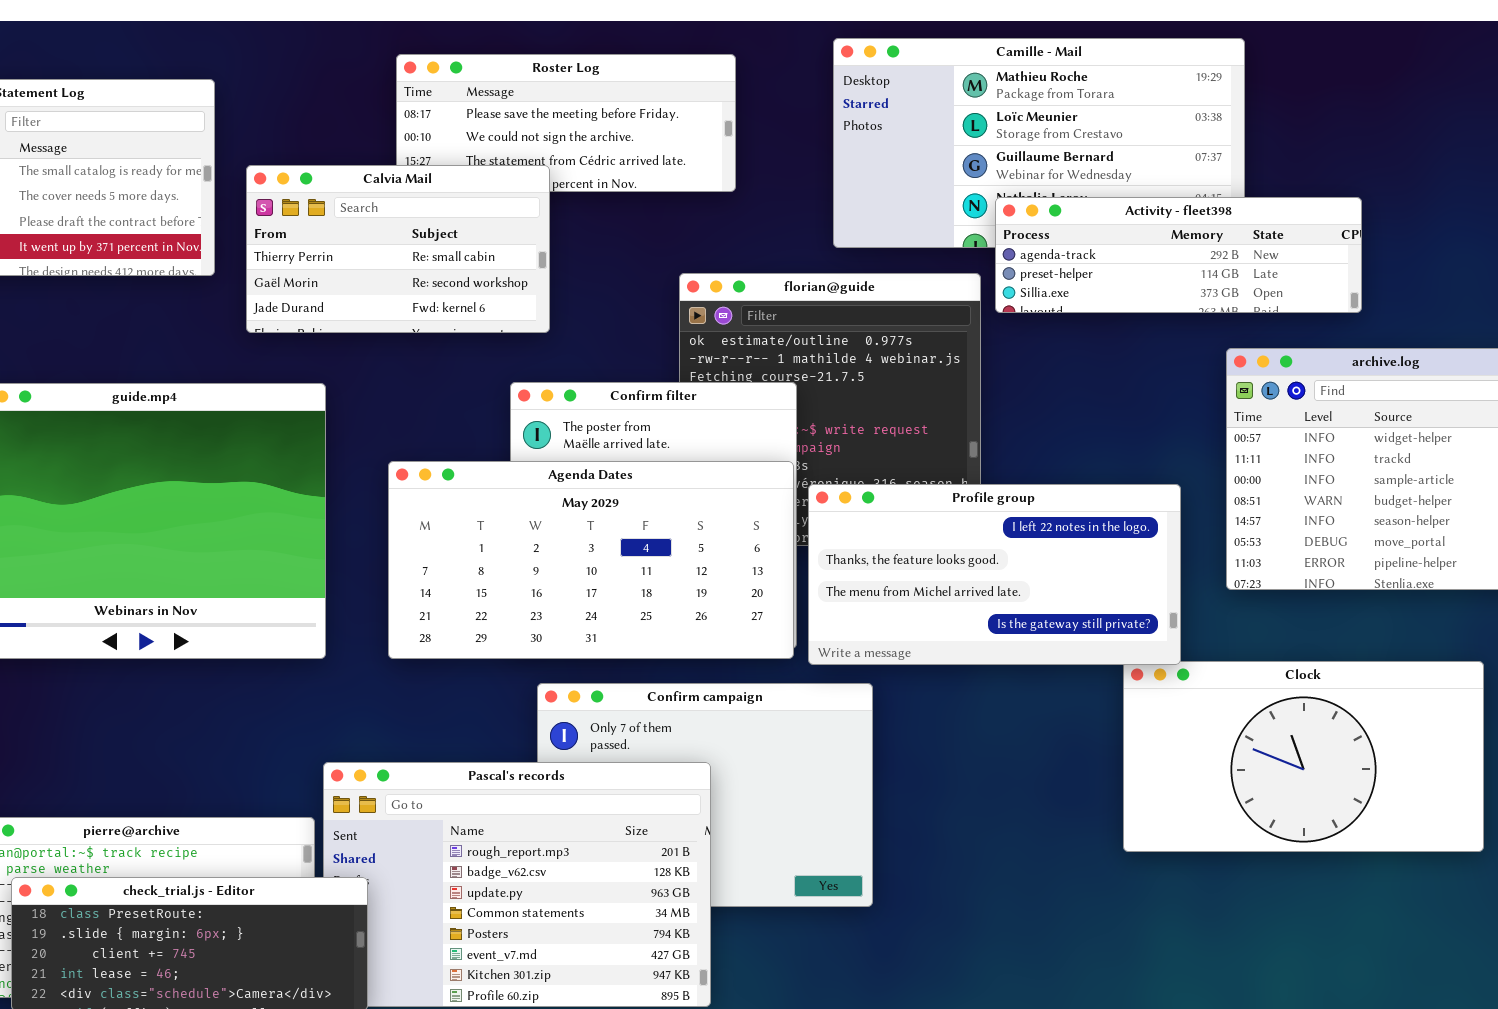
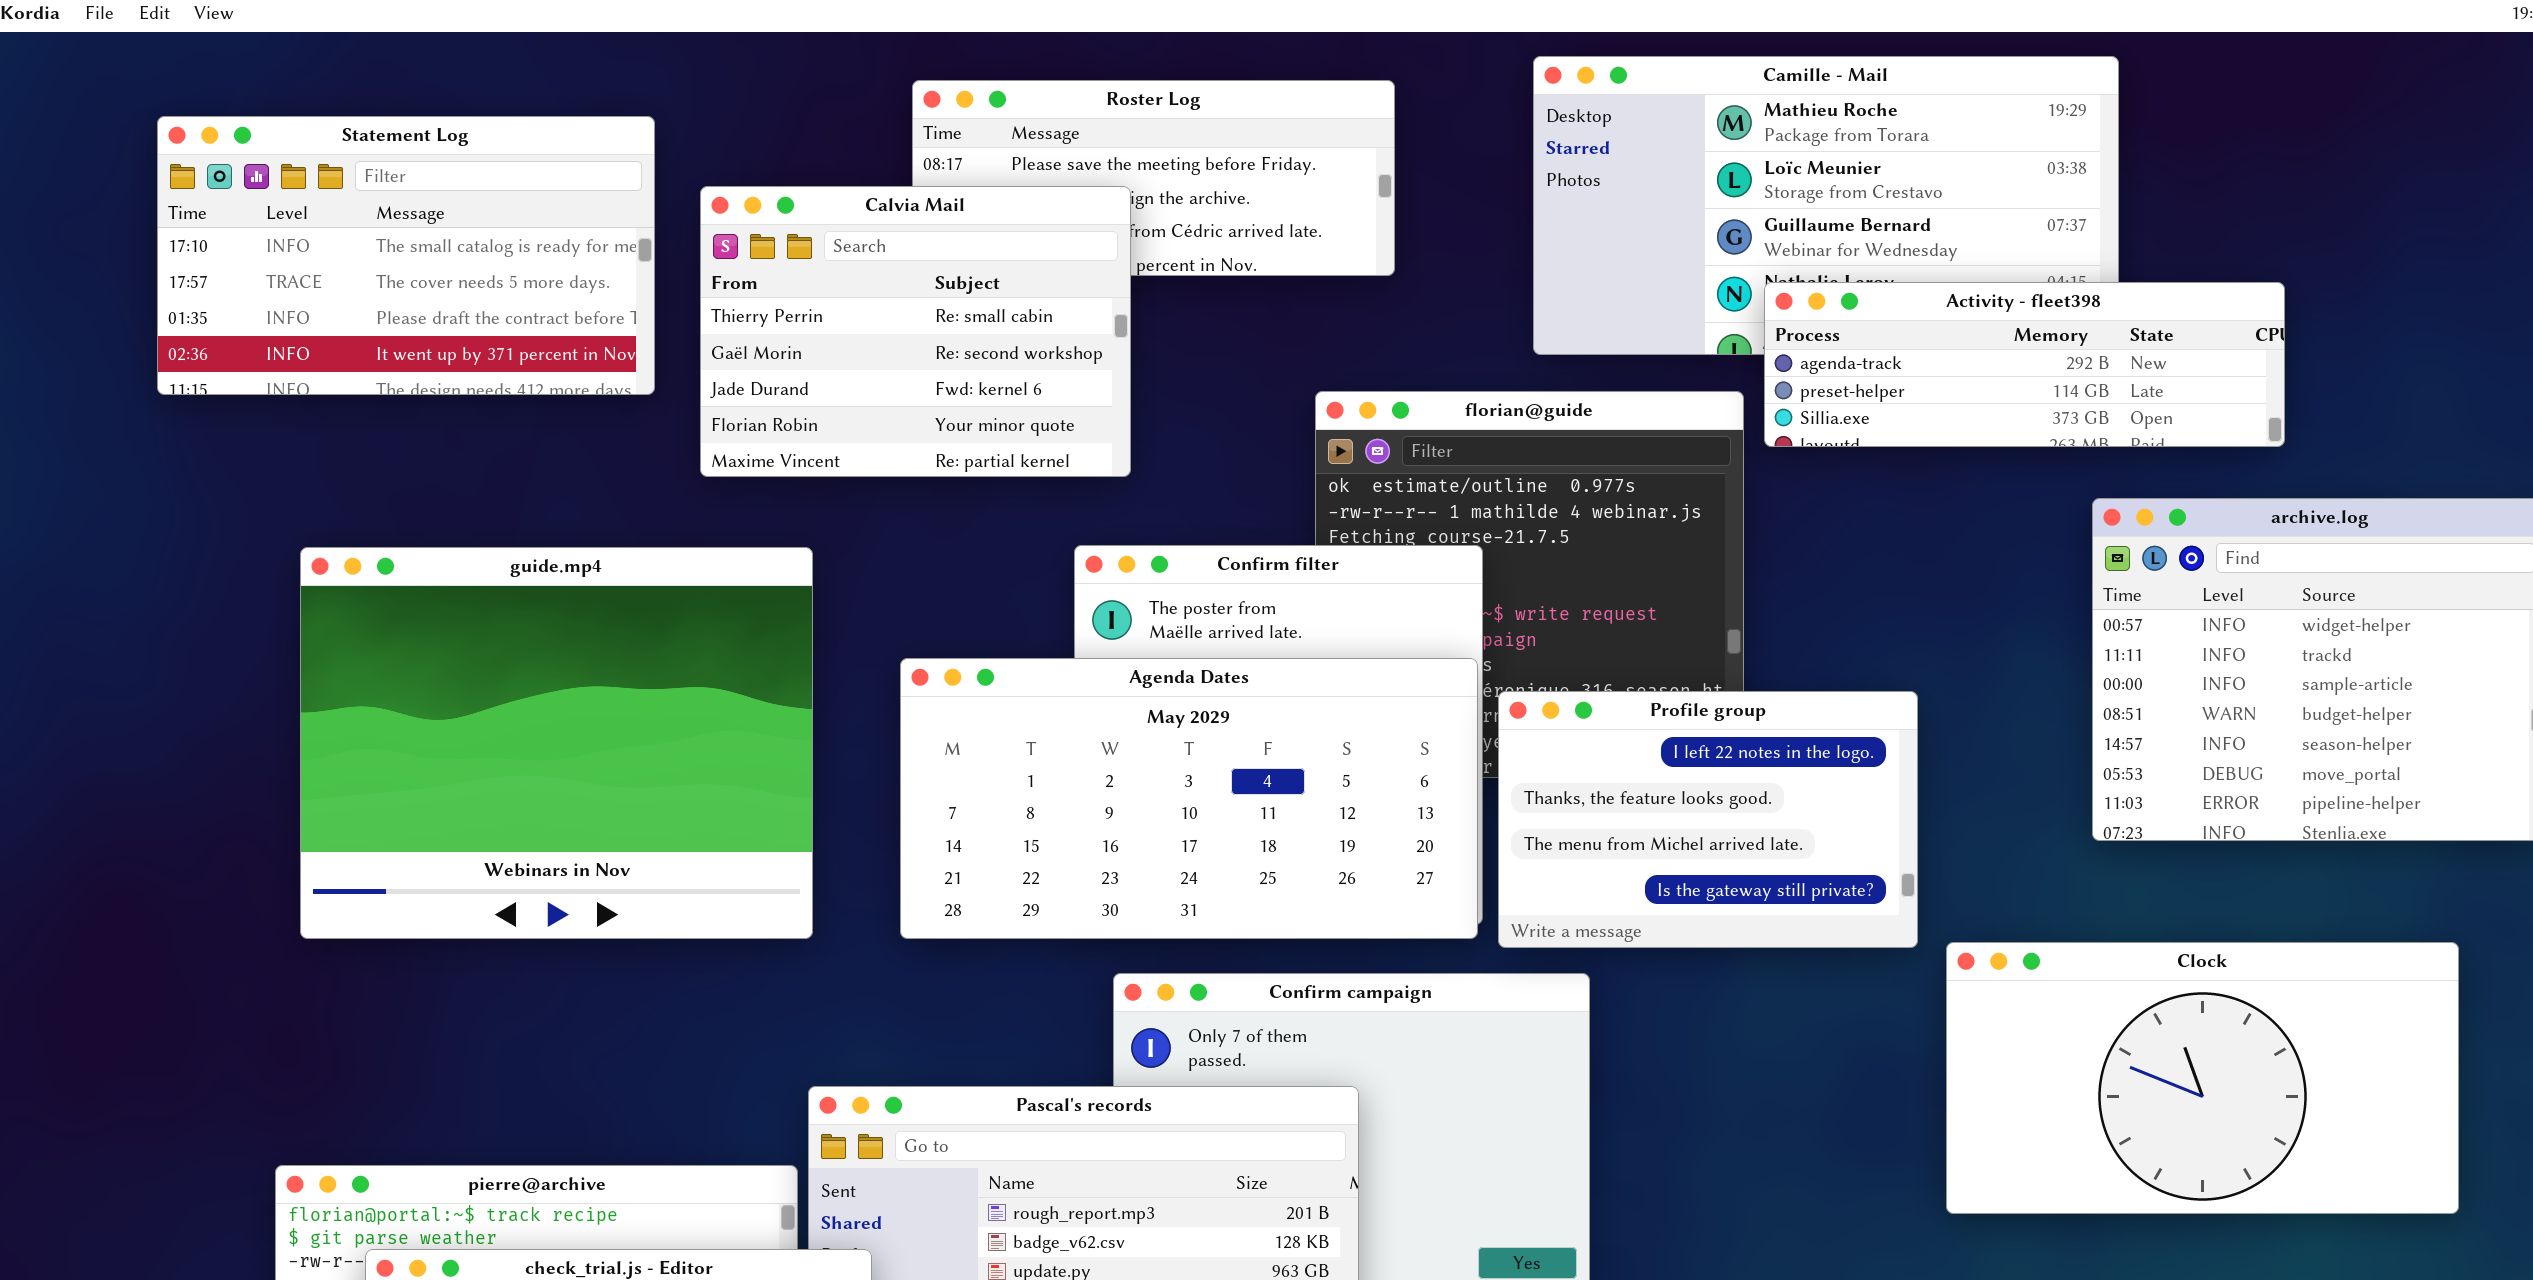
Calvia Mail: [246,165,550,333] -> [700,186,1131,477], resized
Profile group: [808,484,1181,665] -> [1498,691,1918,948], resized

